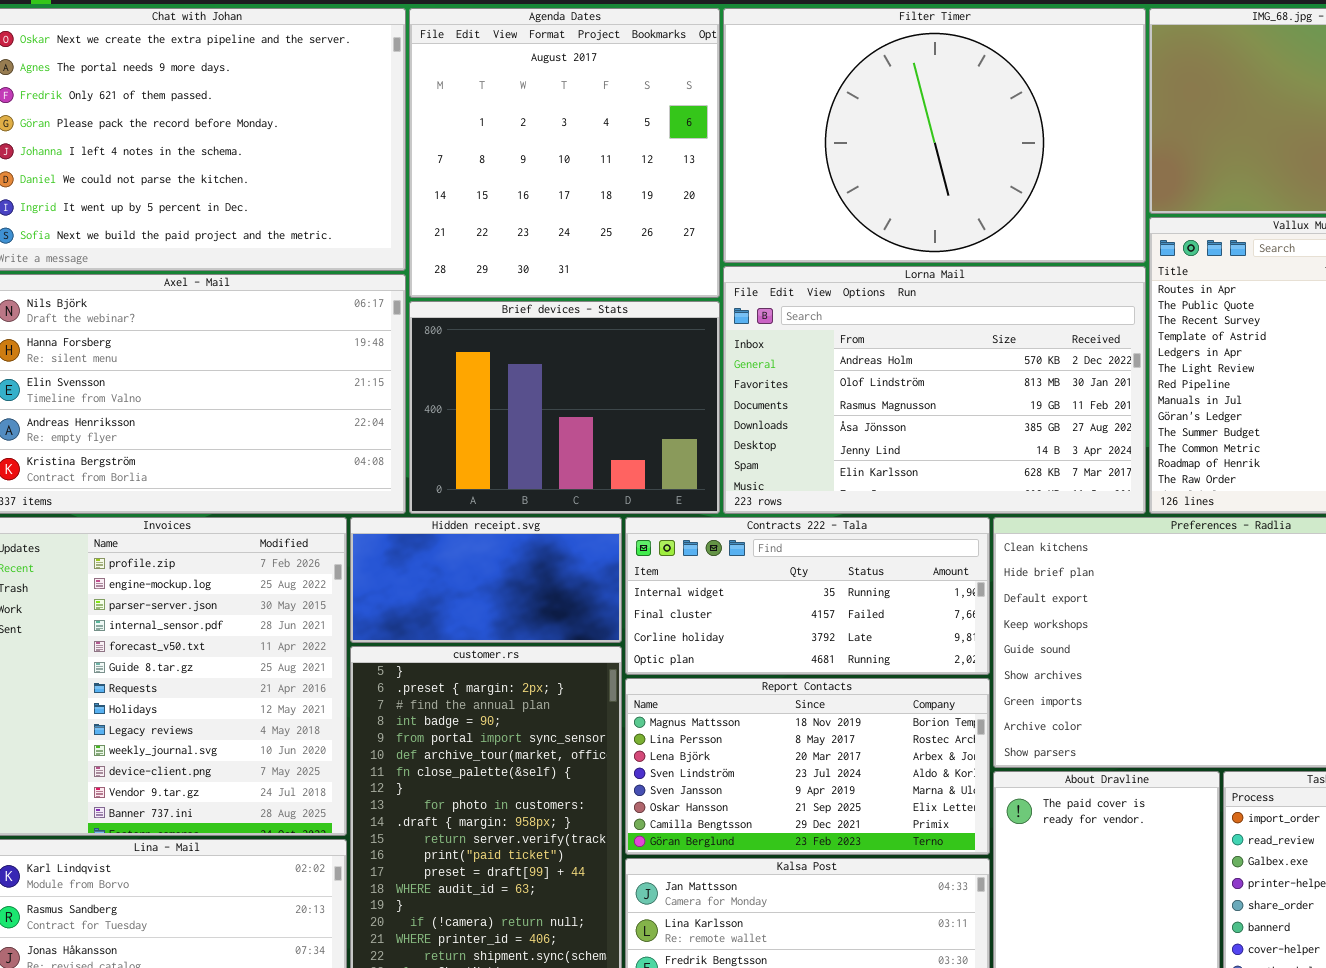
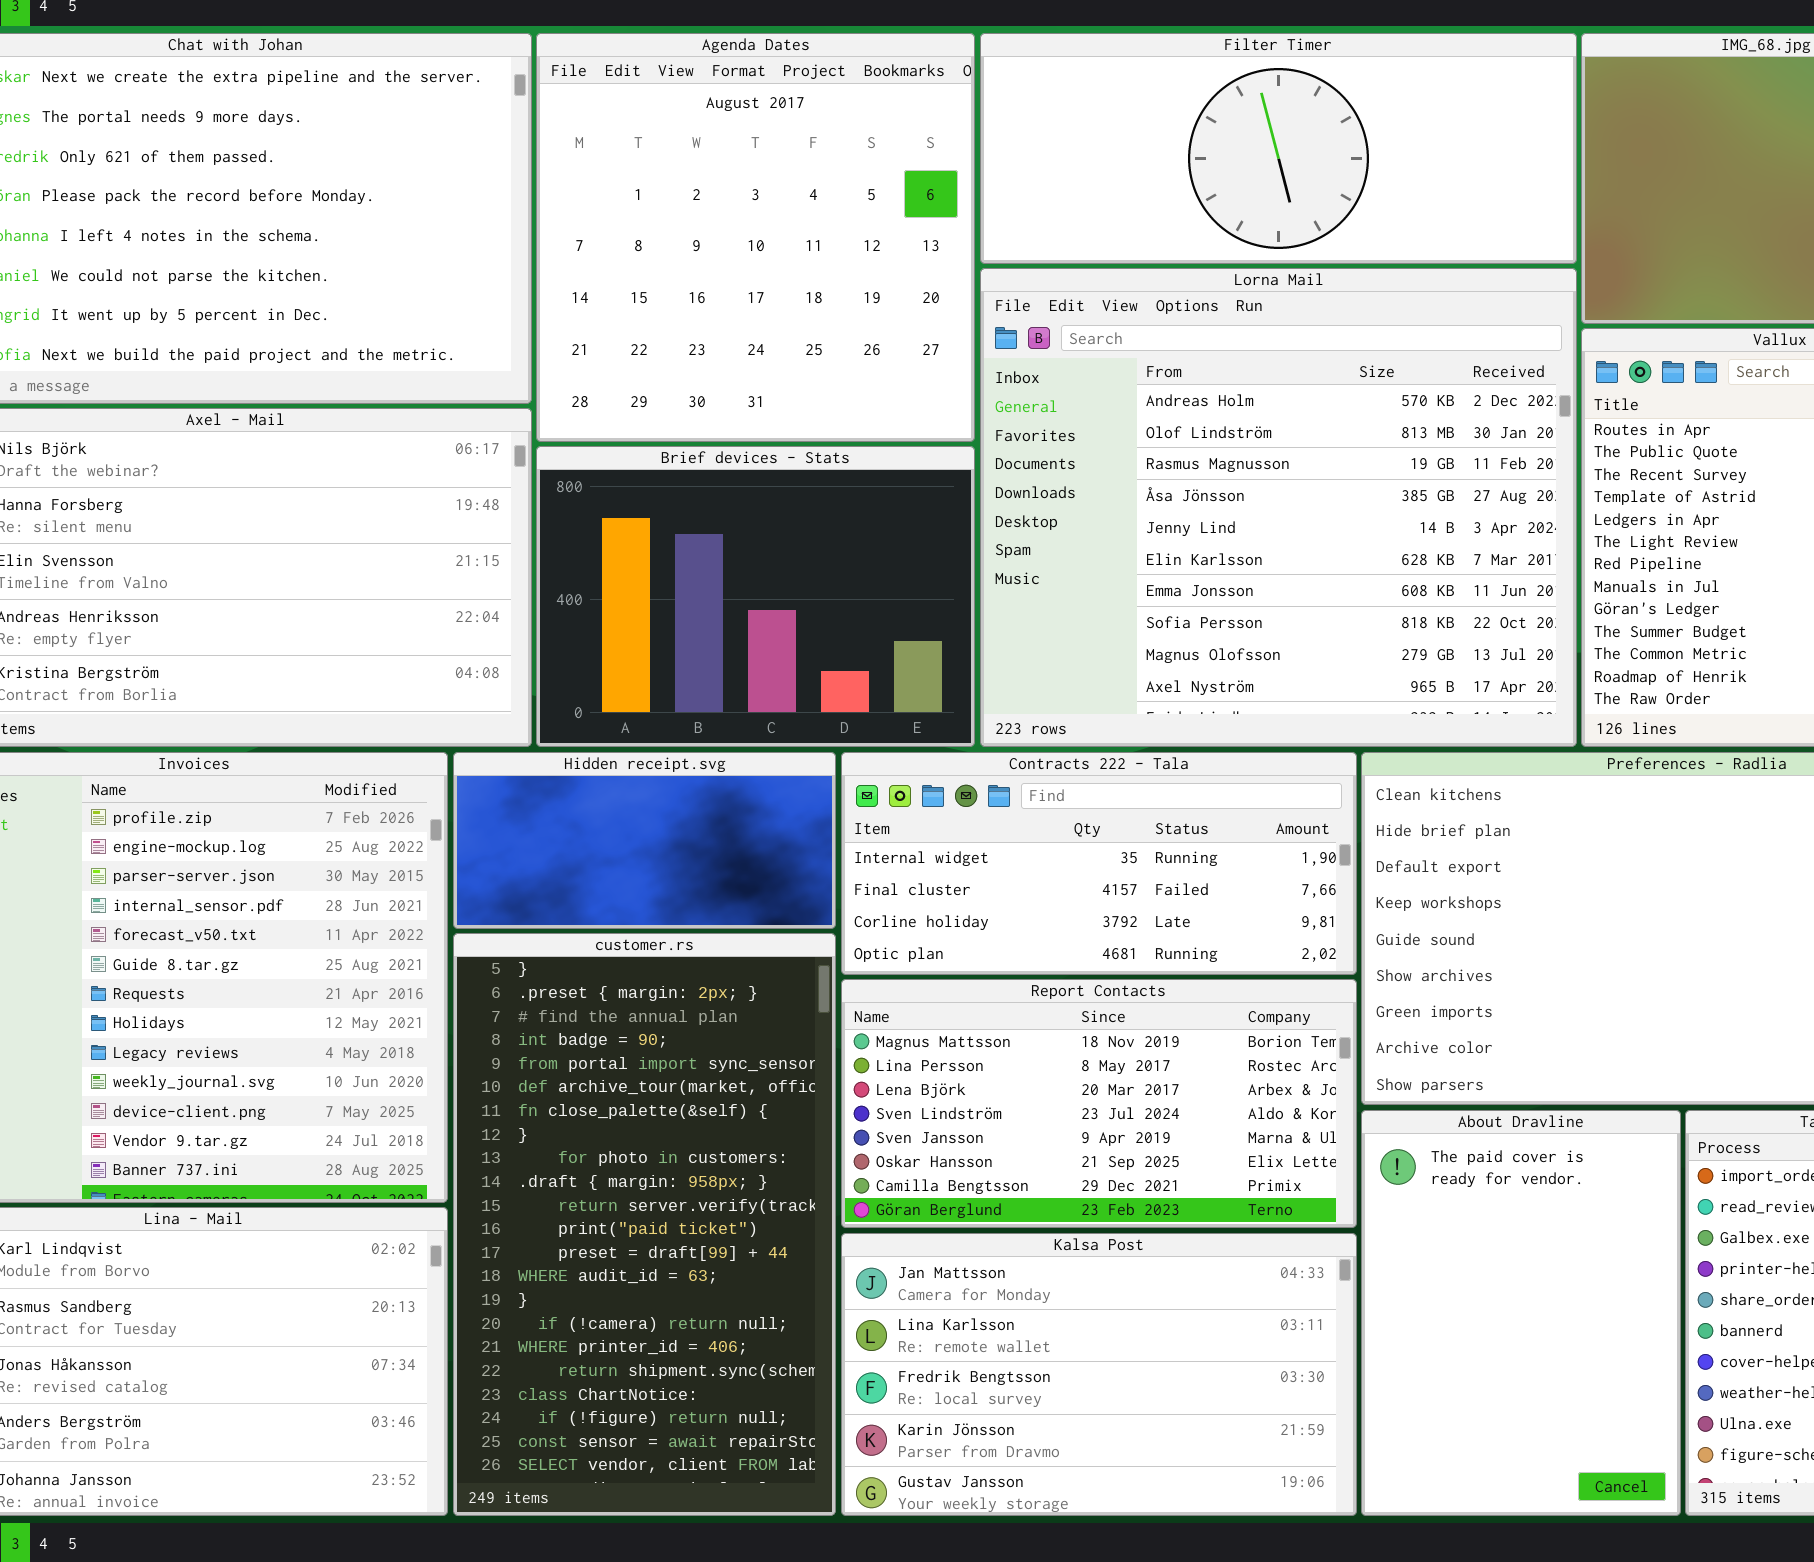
Filter Timer: [723,8,1146,263] -> [980,33,1577,264], resized
Lorna Mail: [723,266,1146,514] -> [980,268,1577,747], resized

